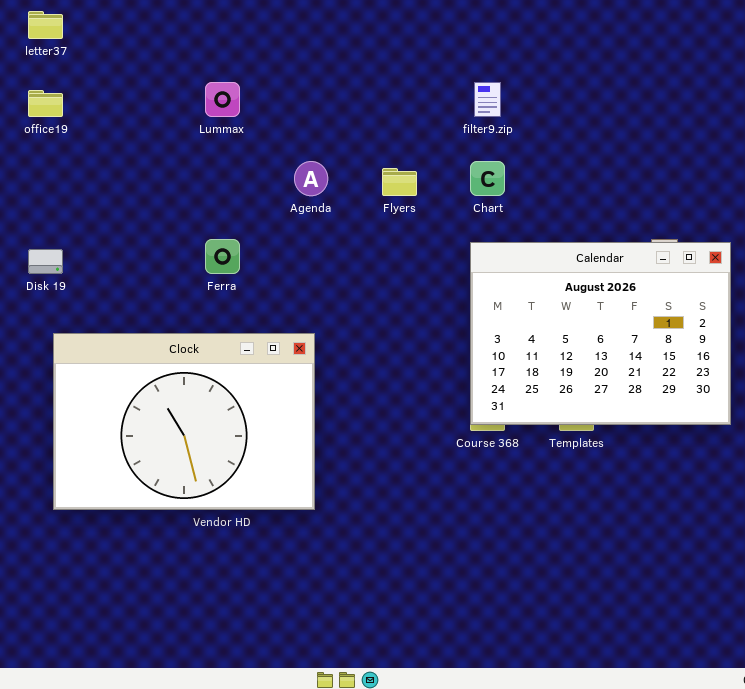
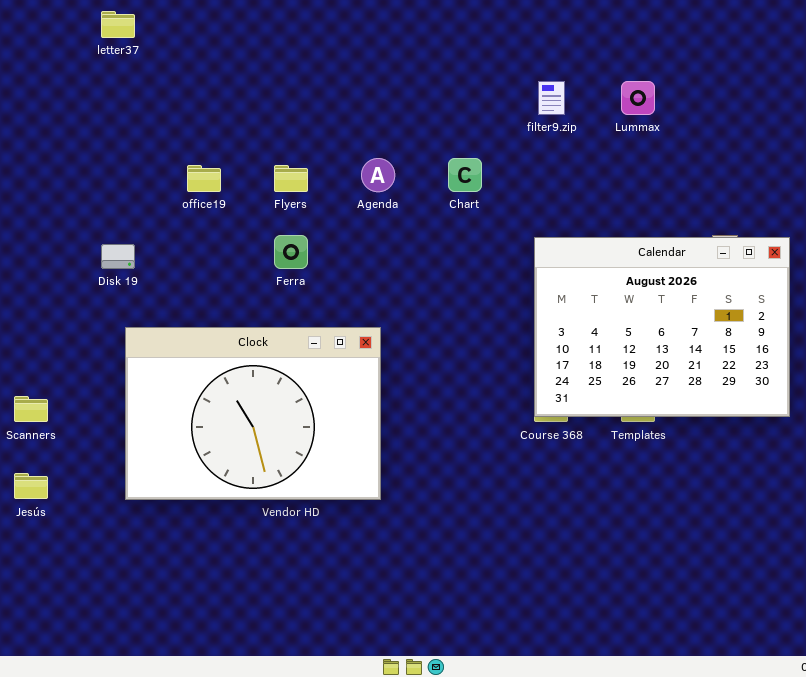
Lummax: [205,82,240,117] -> [621,81,655,115], moved
office19: [28,90,63,117] -> [187,165,221,192], moved
Chart: [470,161,505,196] -> [448,158,482,192], moved
Flyers: [382,168,417,196] -> [274,165,308,192], moved

